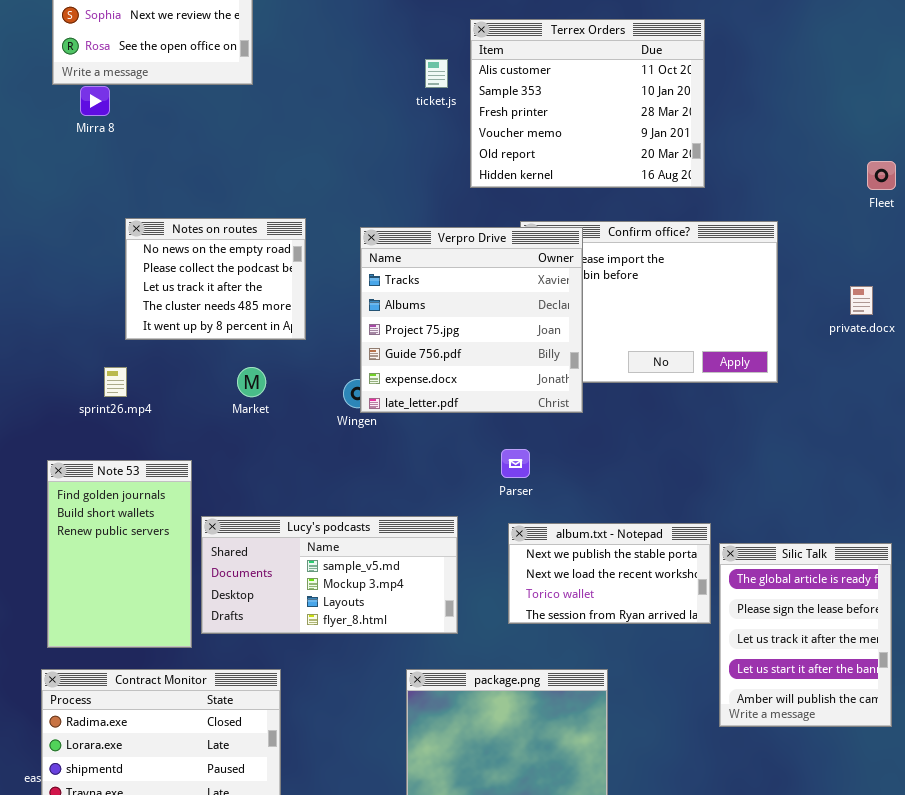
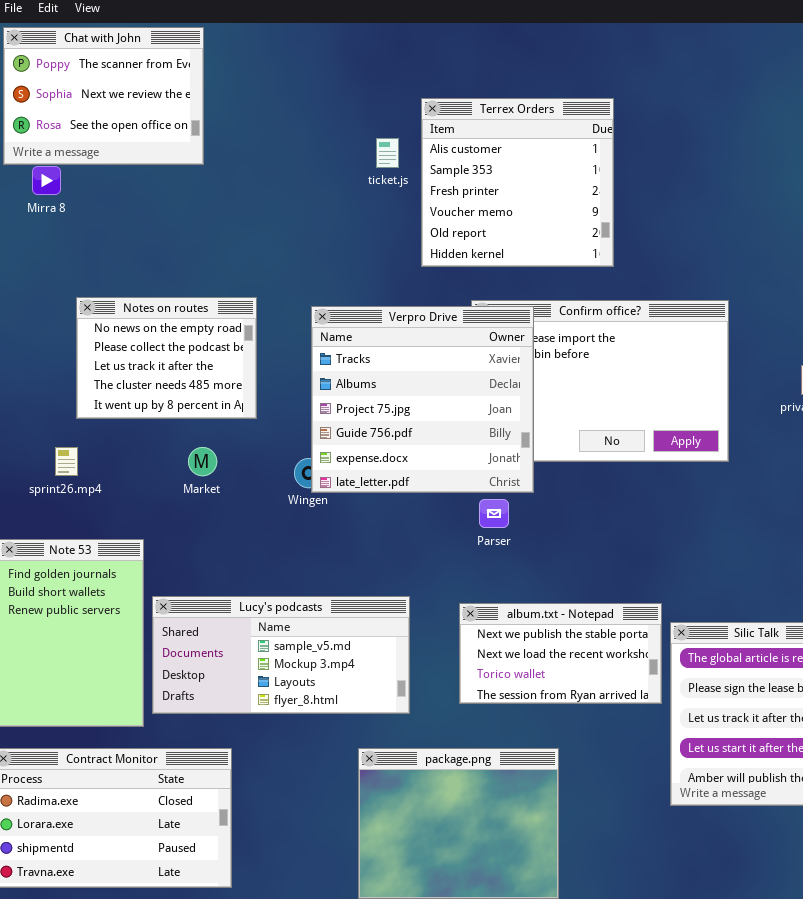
Terrex Orders: [470,19,705,188] -> [421,98,614,267], resized
Parser: [501,449,530,478] -> [479,499,509,528], moved

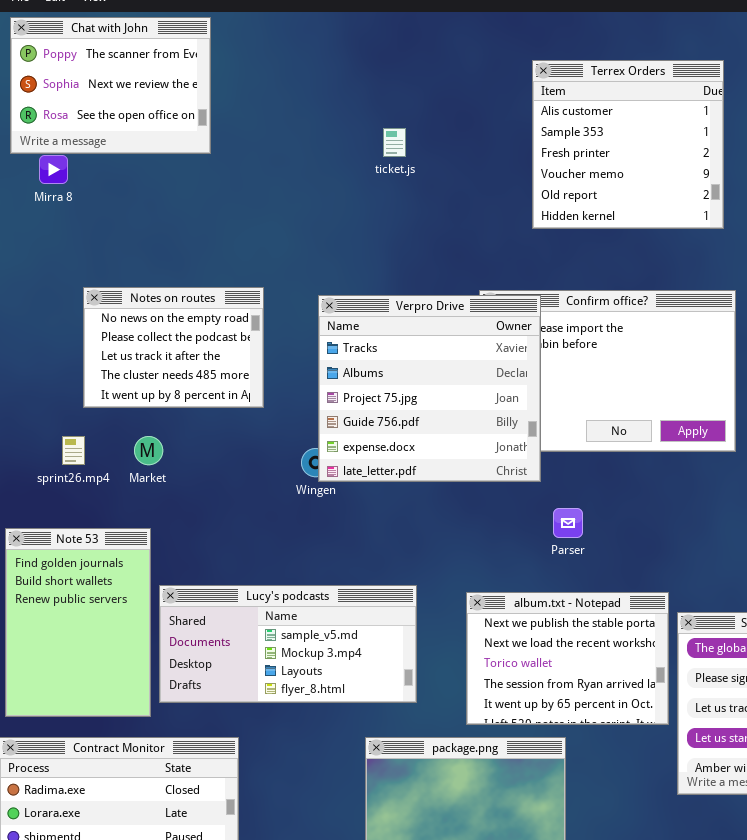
Terrex Orders: [421,98,614,267] -> [532,60,724,229], moved
Market: [188,447,217,476] -> [134,436,163,465], moved
Parser: [479,499,509,528] -> [553,508,583,538], moved
album.txt - Notepad: [459,603,662,704] -> [466,592,669,725], resized

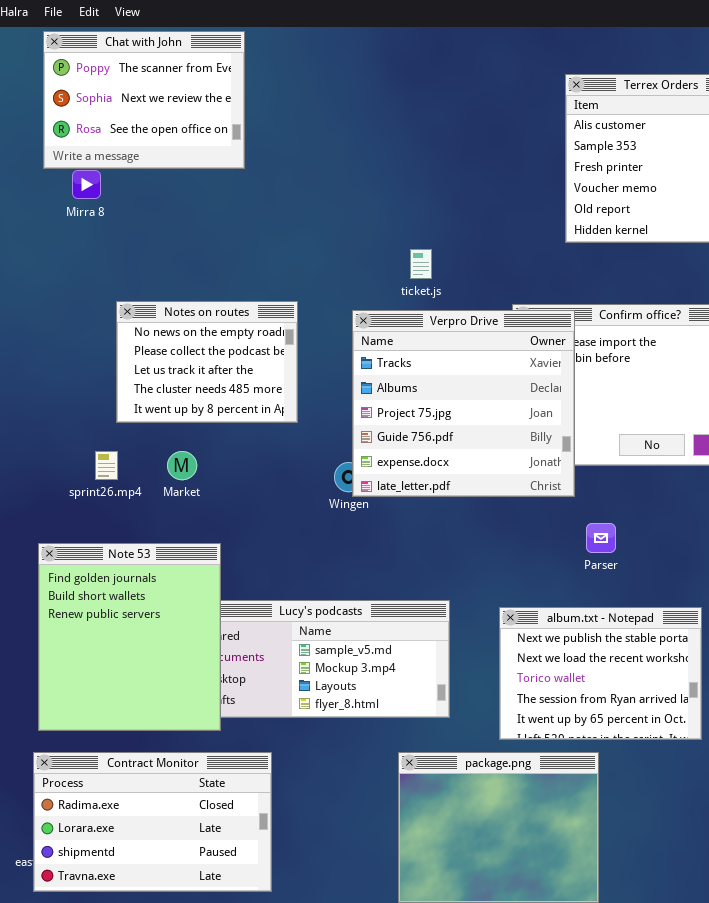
ticket.js: [383,128,406,157] -> [410,249,432,279], moved
Note 53: [5,528,151,717] -> [38,543,221,731], resized

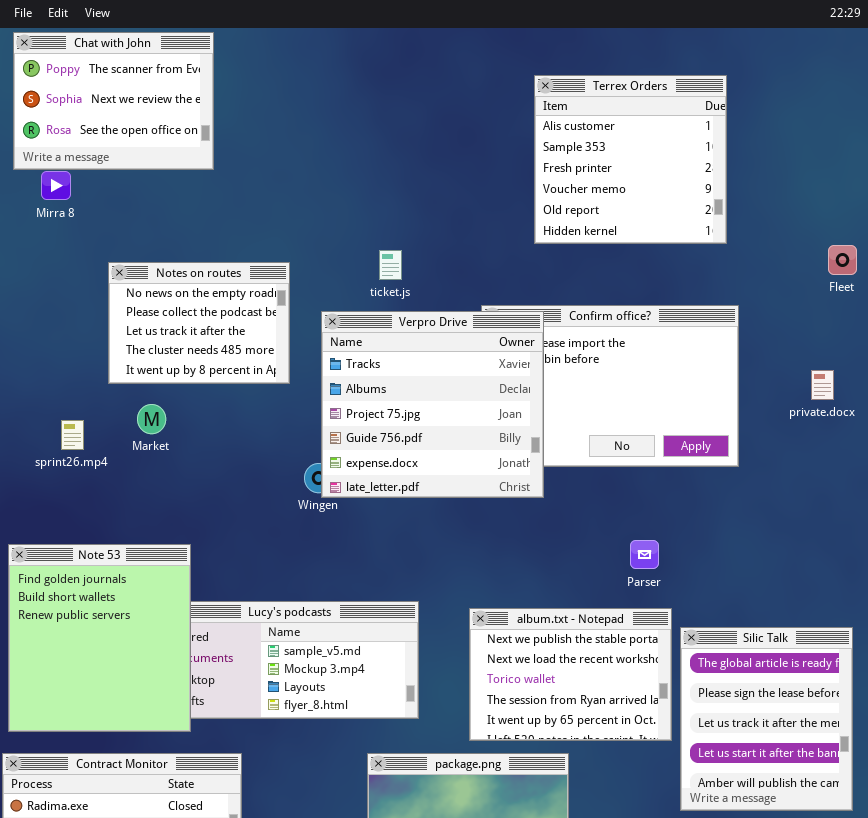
Notes on routes: [116,301,298,423] -> [108,262,290,384], moved
sprint26.mp4: [95,451,118,480] -> [61,420,84,450], moved
Market: [167,451,197,480] -> [137,404,166,434], moved
Parser: [586,523,616,553] -> [630,540,659,569], moved

